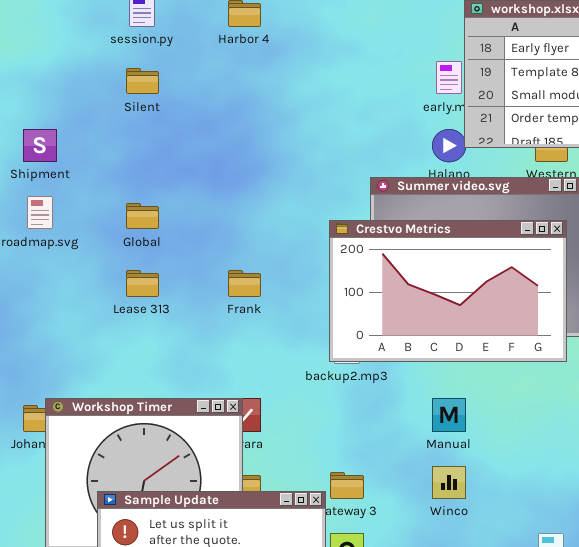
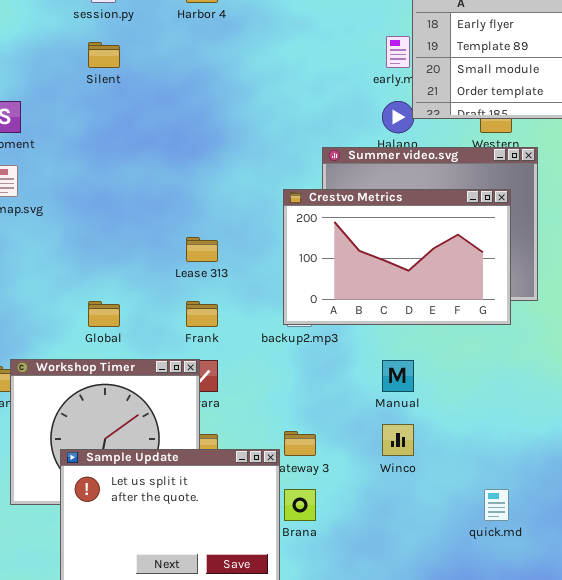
Global: [126,203,159,229] -> [88,301,120,327], moved
Lease 313: [126,270,159,297] -> [186,237,218,262], moved
Frank: [228,270,261,297] -> [186,301,218,327], moved

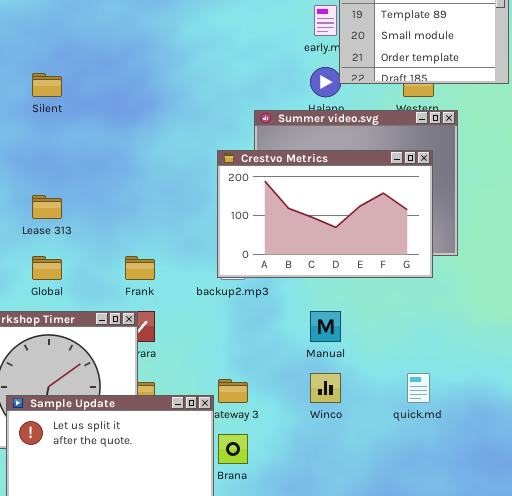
Silent: [88,42,120,68] -> [32,73,62,97], moved
Lease 313: [186,237,218,262] -> [32,195,62,219], moved
quick.md: [484,489,509,521] -> [407,373,430,403], moved

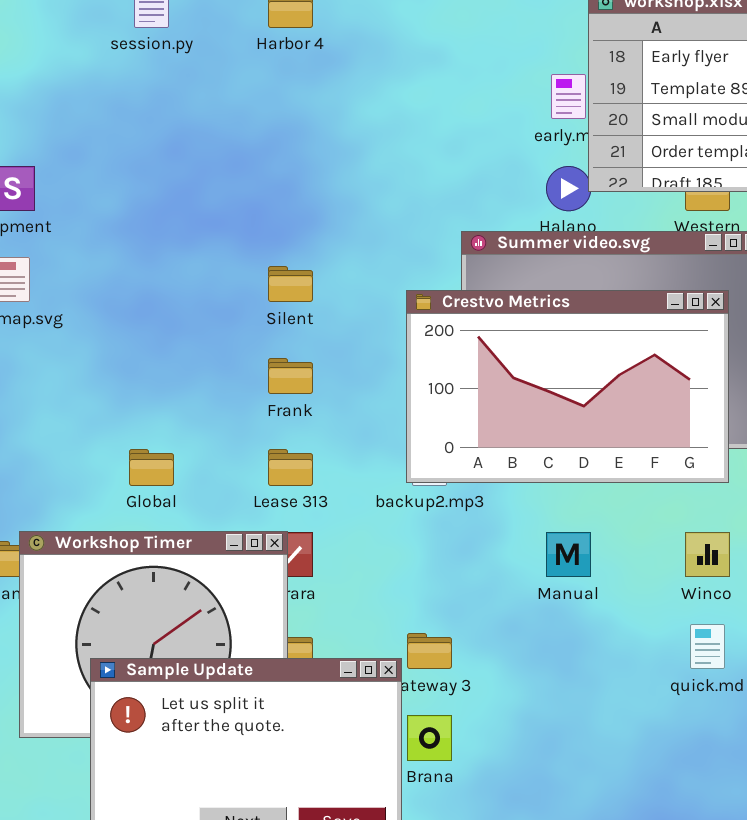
Silent: [32,73,62,97] -> [268,266,313,302], moved
Lease 313: [32,195,62,219] -> [268,449,313,486], moved
Frank: [125,256,155,280] -> [268,358,313,394], moved
Winco: [310,373,341,403] -> [685,532,730,577], moved

